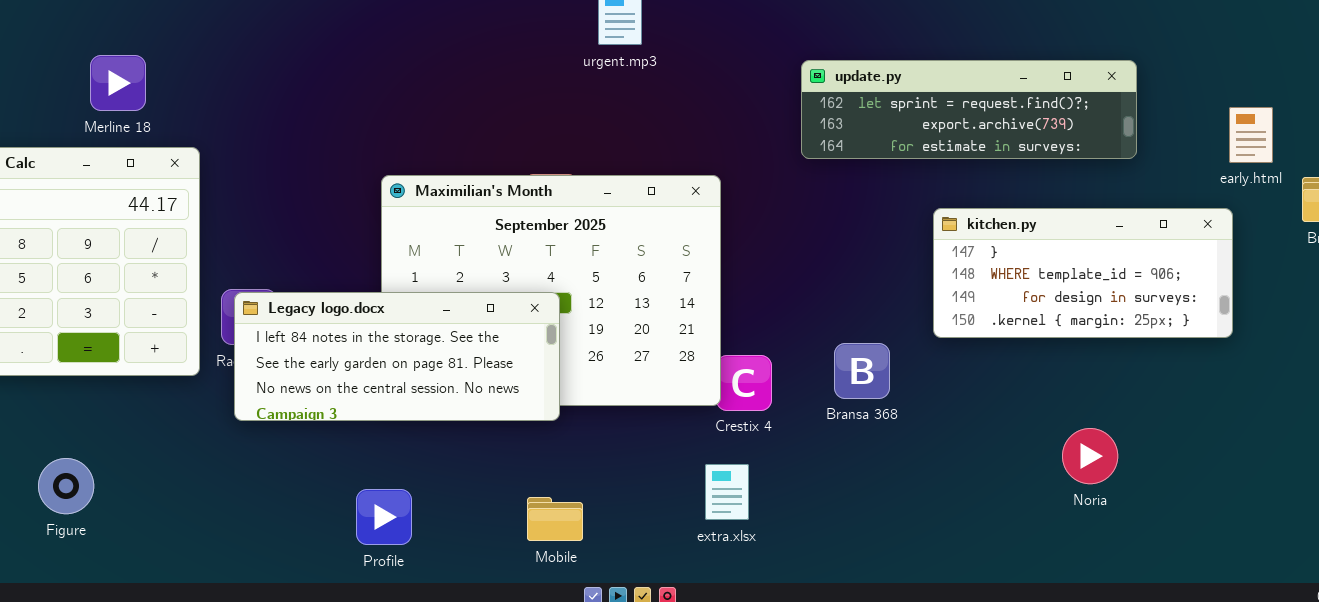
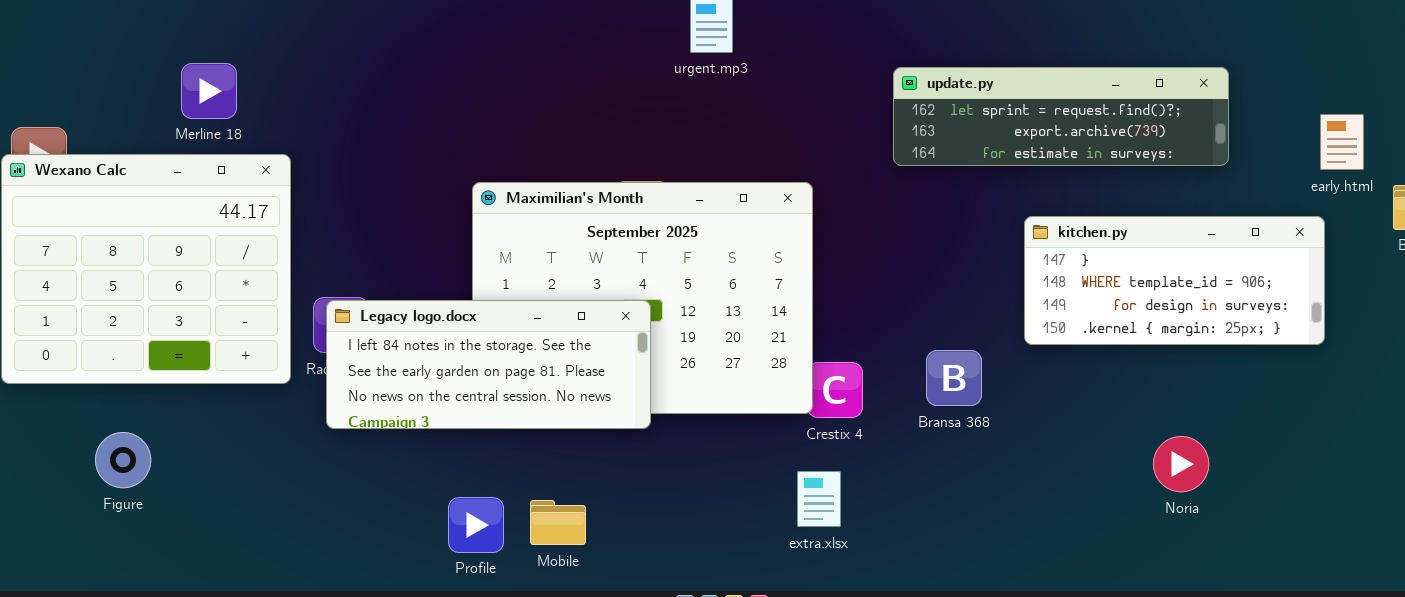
Figure: [38,458,94,514] -> [95,432,151,488], moved
Mobile: [527,497,583,541] -> [530,500,586,545], moved

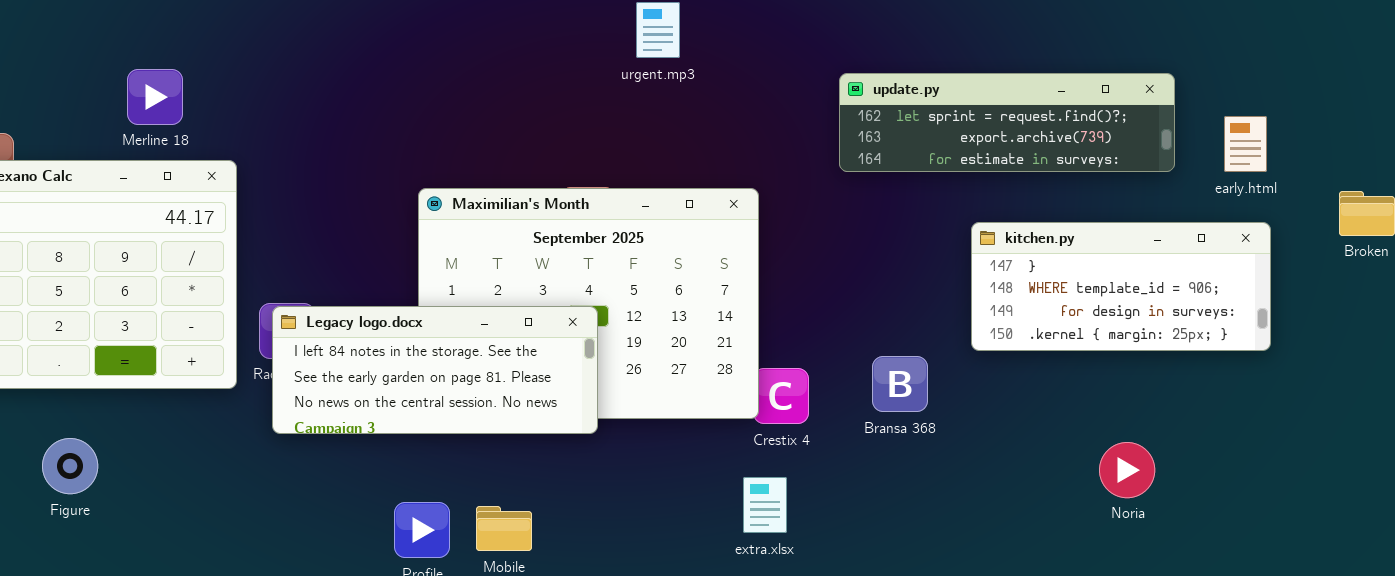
early.html: [1320,114,1364,170] -> [1224,116,1267,172], moved

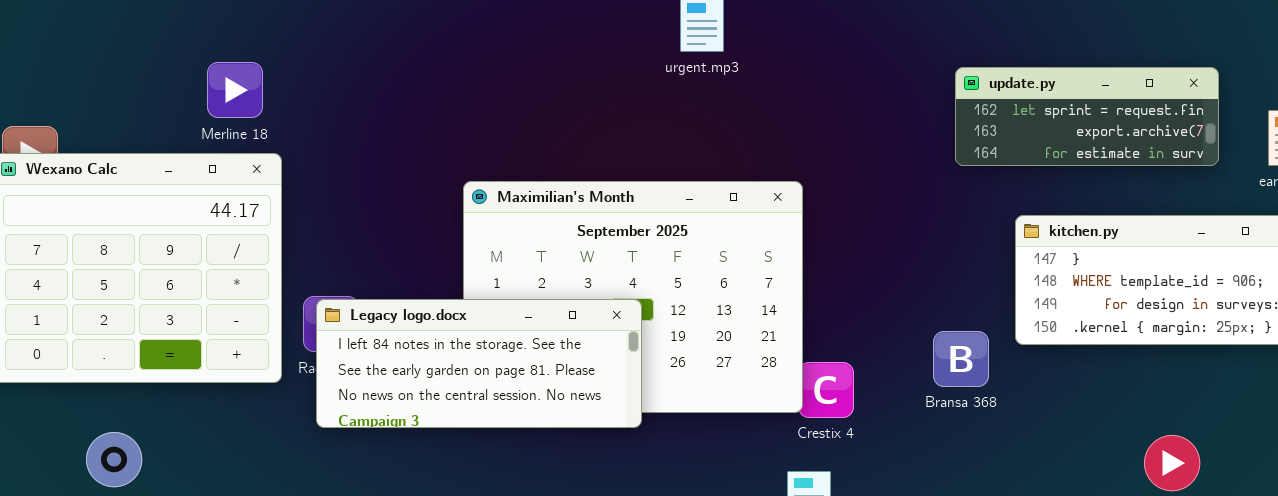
Merline 18: [127,69,183,125] -> [207,62,263,118], moved
update.py: [839,73,1175,172] -> [955,67,1219,166], resized
Bransa 368: [872,356,928,412] -> [933,331,989,387], moved

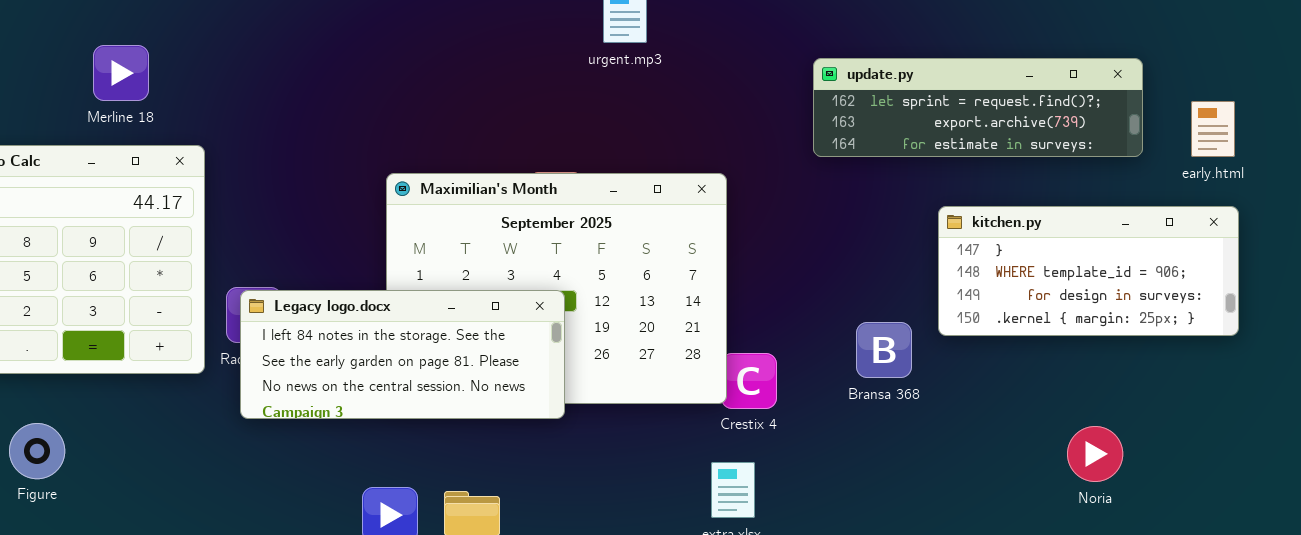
Merline 18: [207,62,263,118] -> [93,45,149,101], moved
update.py: [955,67,1219,166] -> [813,58,1143,157], resized

